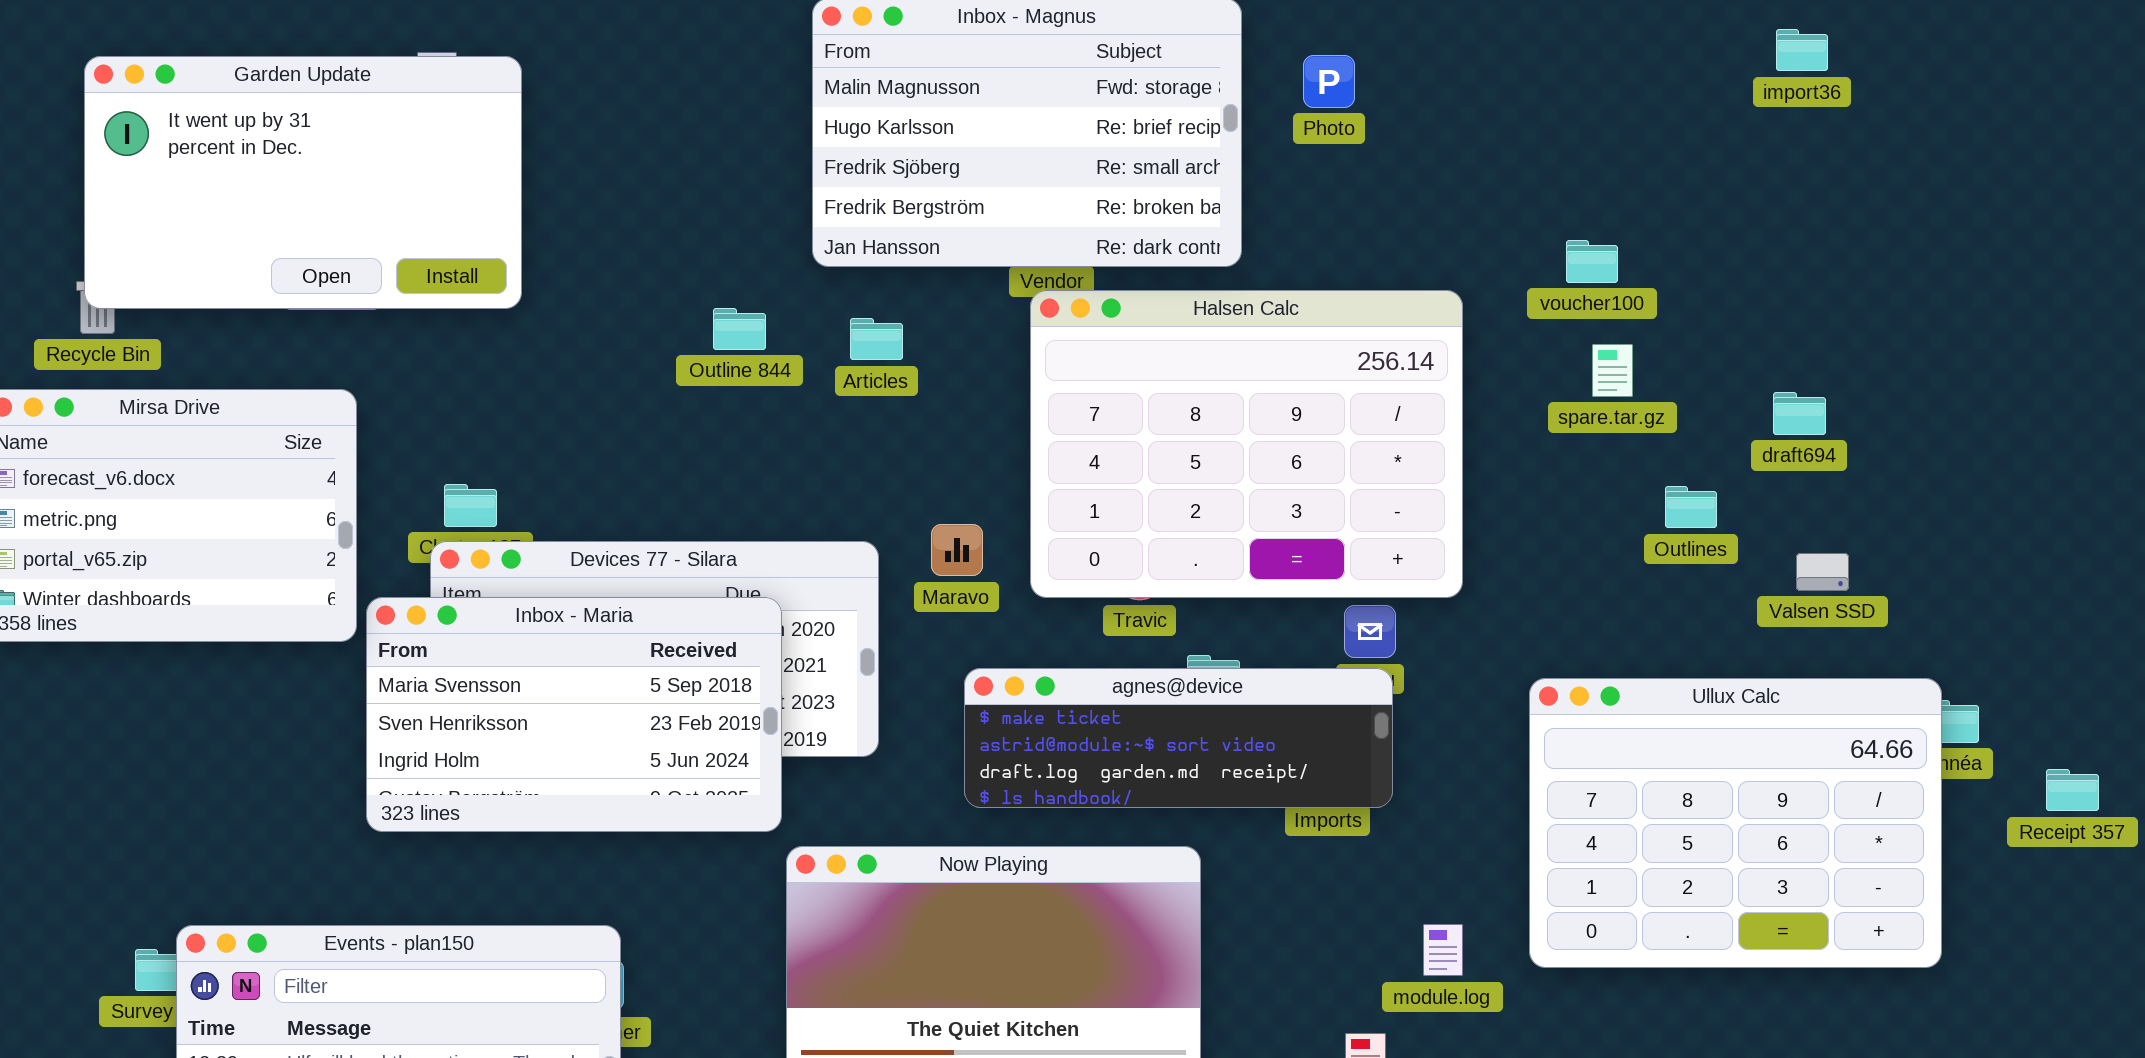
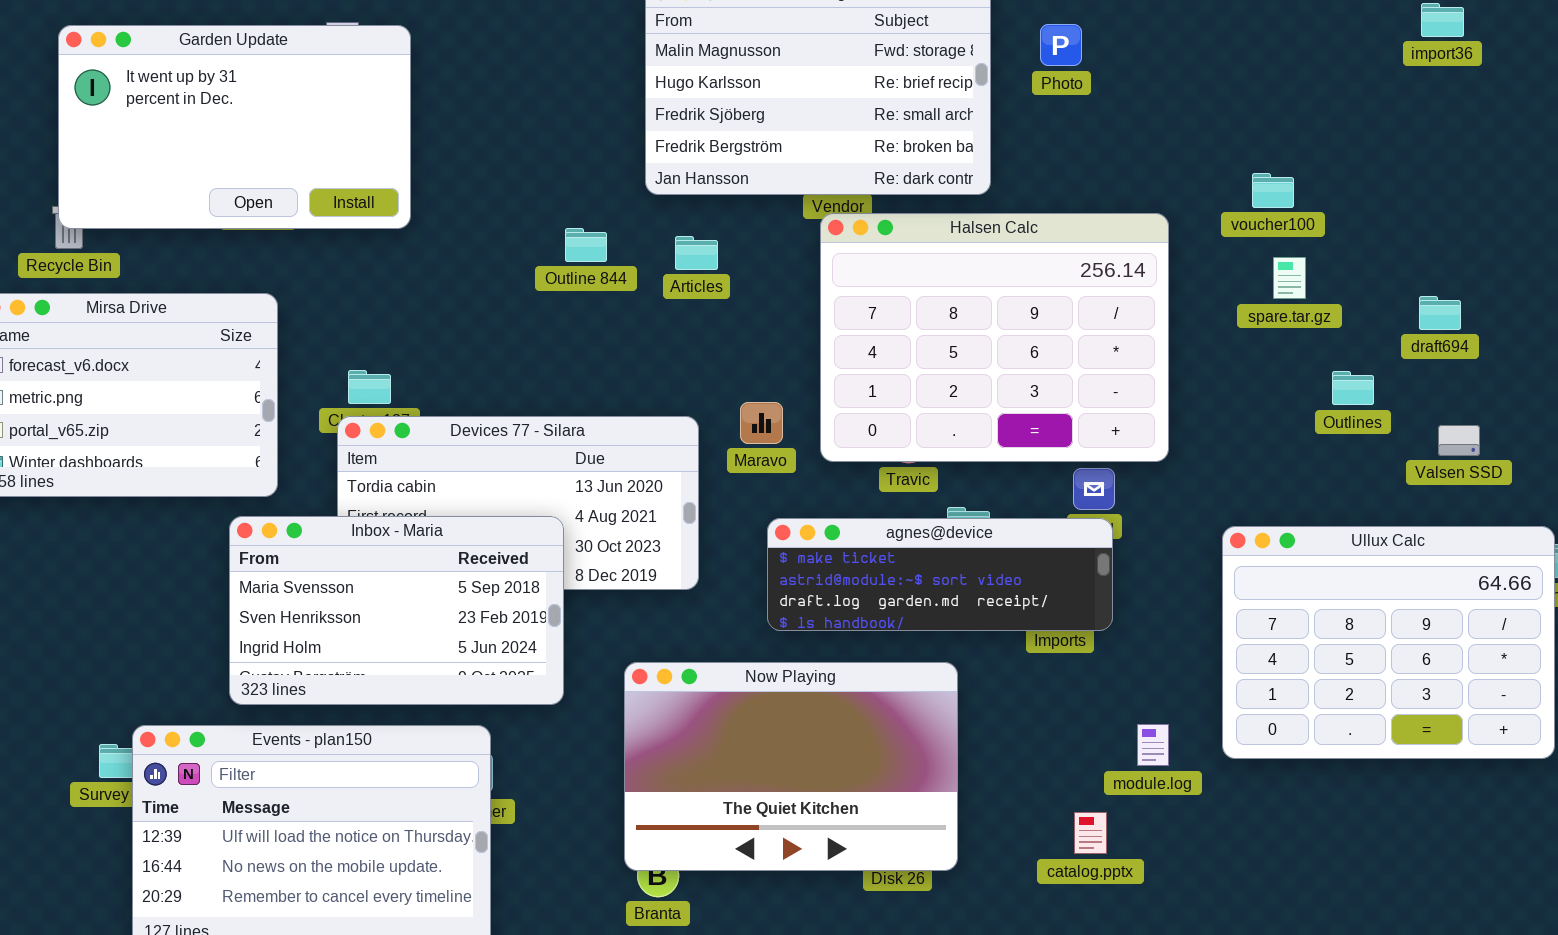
Inbox - Maria: [366,597,782,832] -> [229,516,564,705], moved

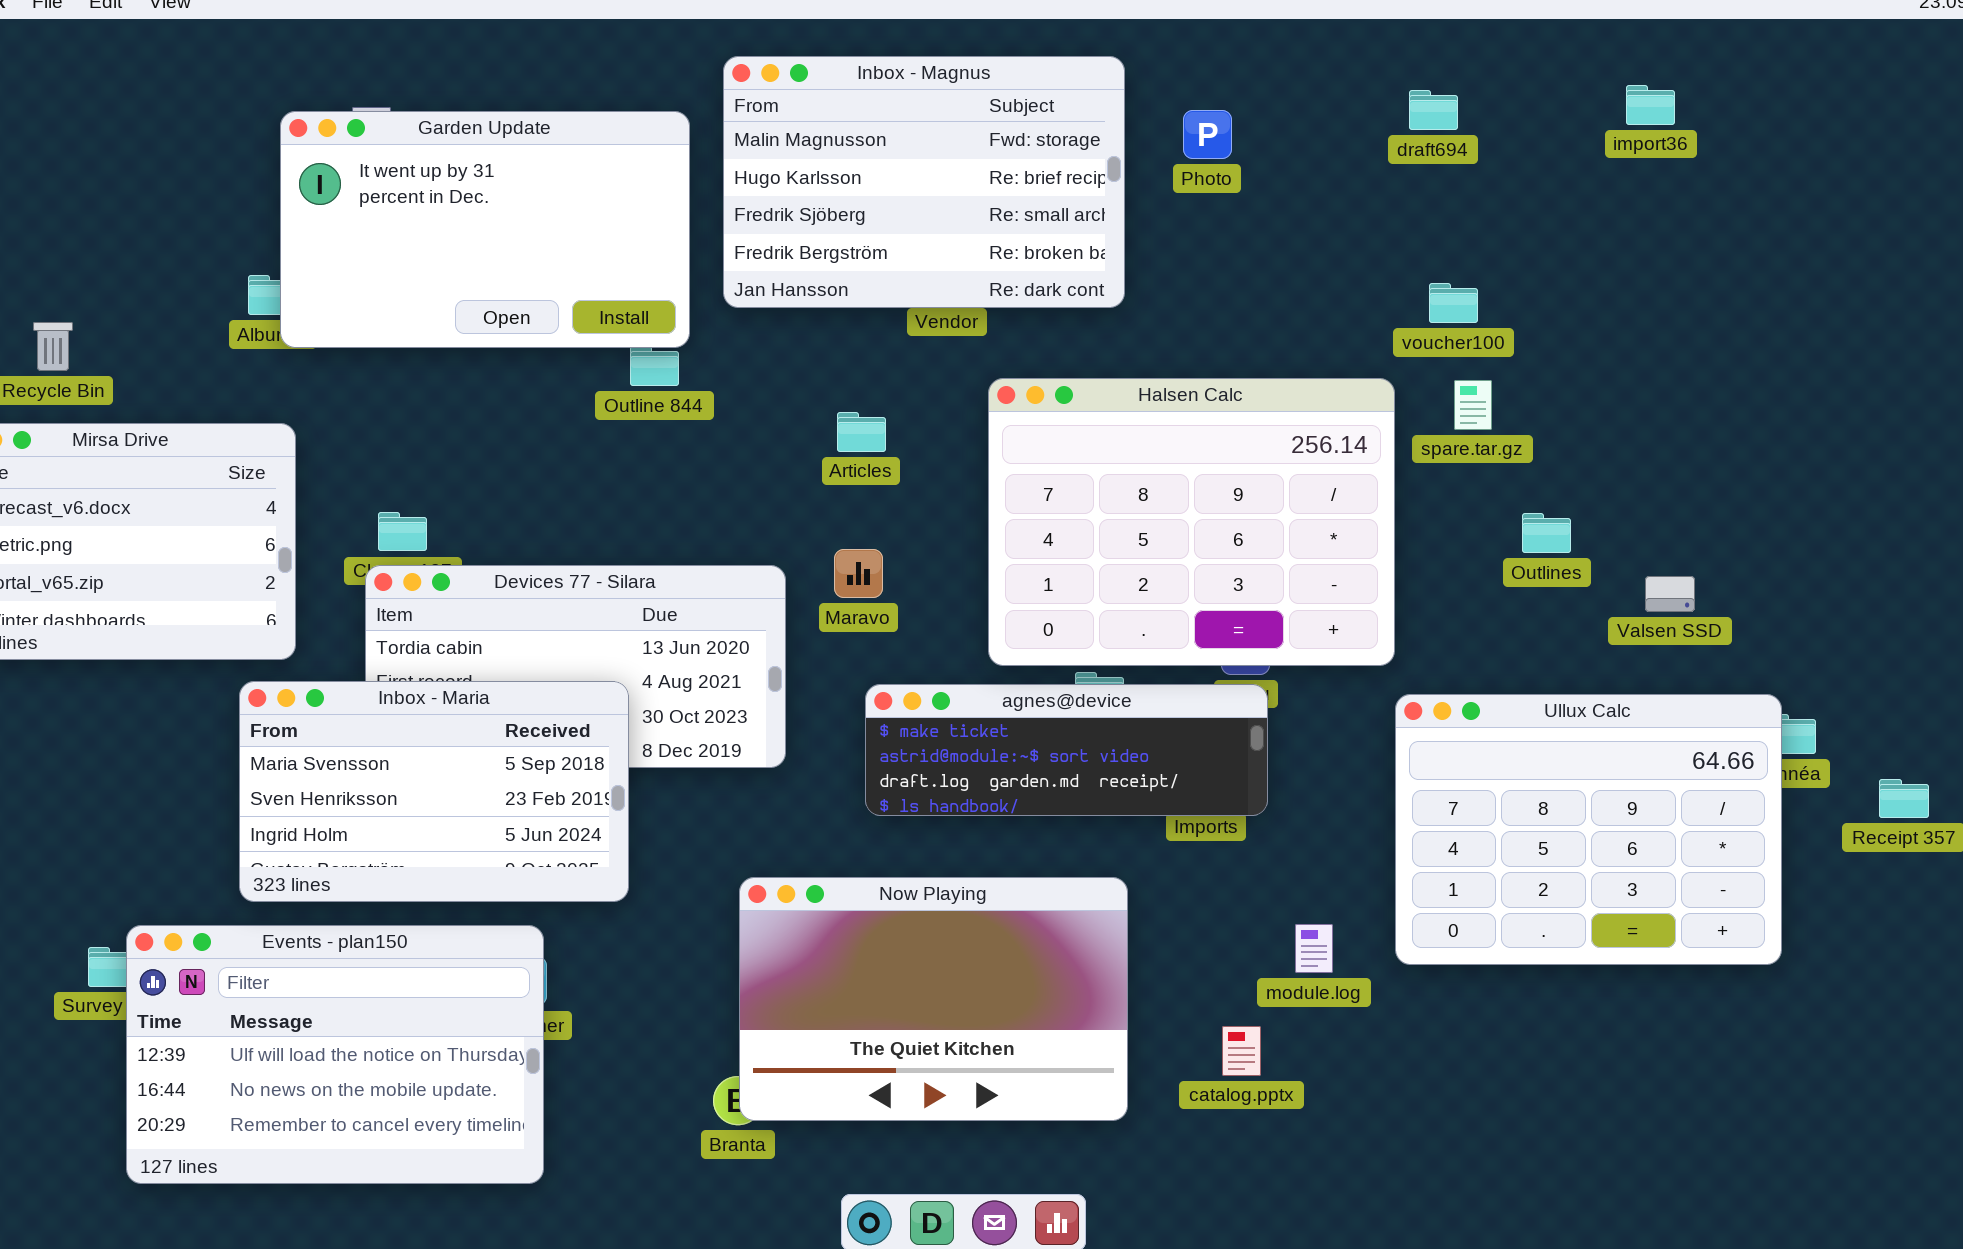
Garden Update: [58,25,411,229] -> [280,111,690,348], moved
Halsen Calc: [820,213,1169,462] -> [988,378,1395,666], moved
Articles: [675,236,718,270] -> [837,412,886,452], moved
draft694: [1419,296,1461,330] -> [1409,90,1458,130], moved
Now Playing: [624,662,958,871] -> [739,877,1128,1121], moved

